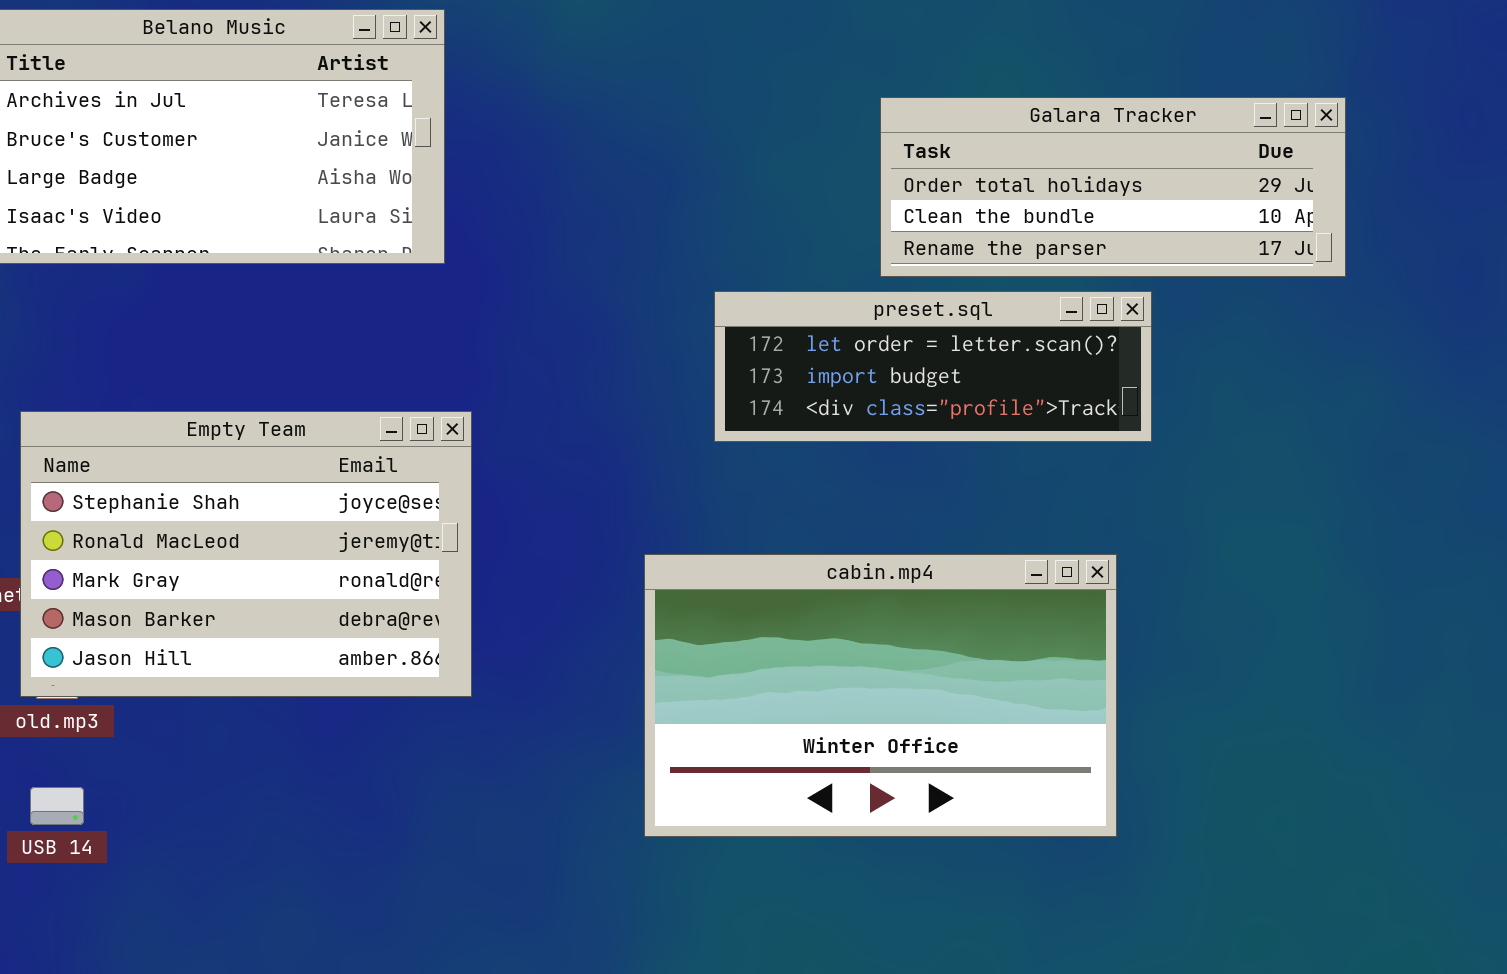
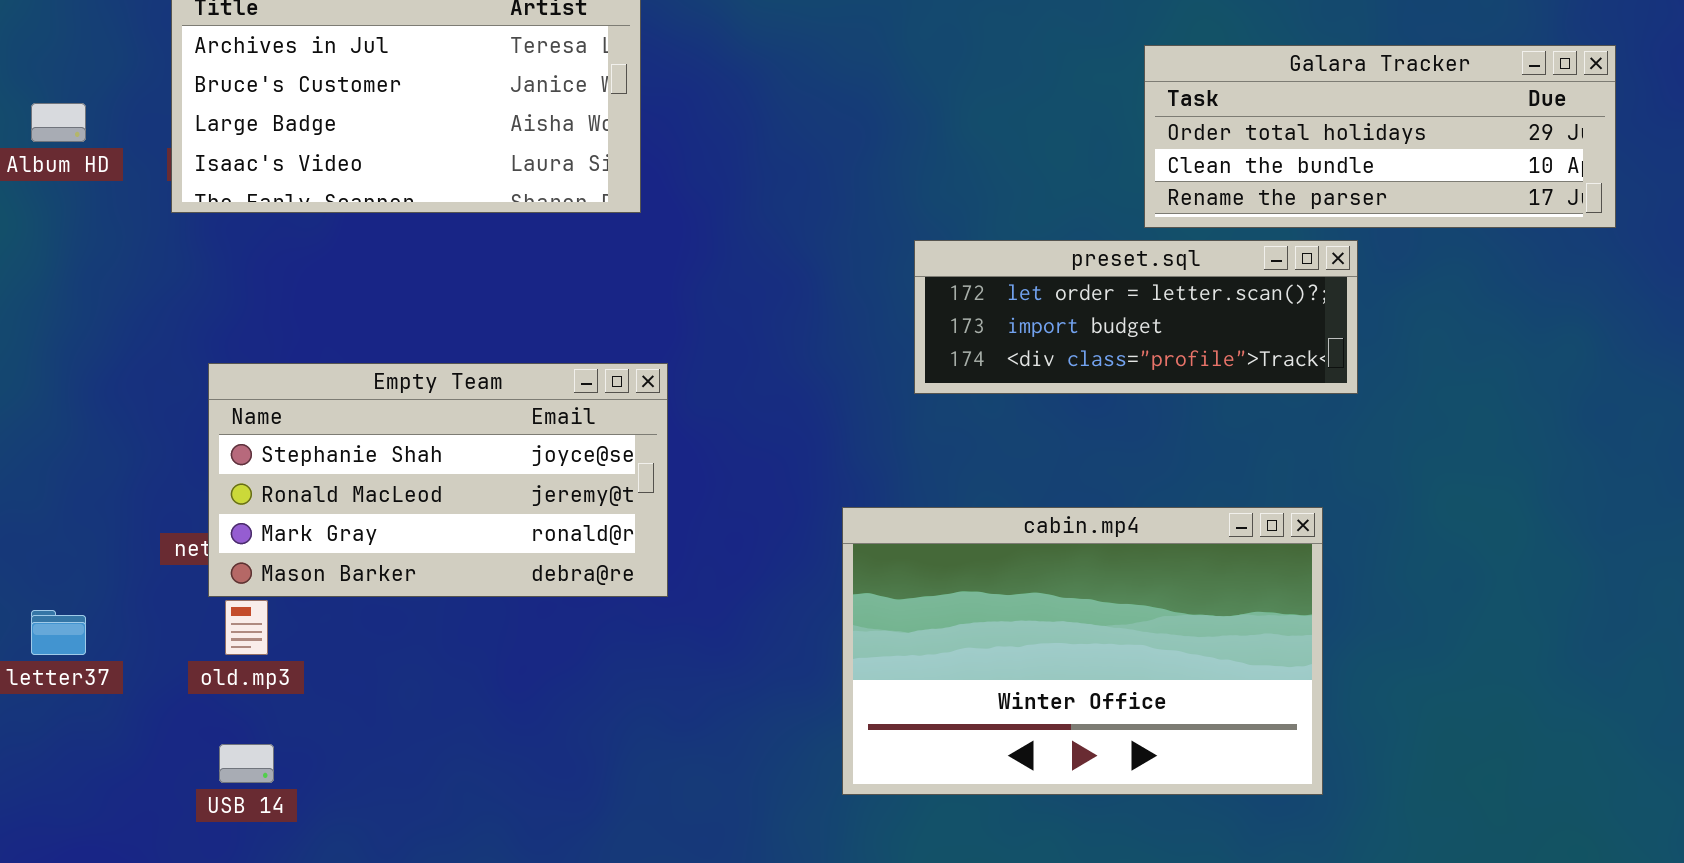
Galara Tracker: [880,97,1346,277] -> [1144,45,1616,228], moved
Empty Team: [20,411,472,697] -> [208,363,668,597], resized

